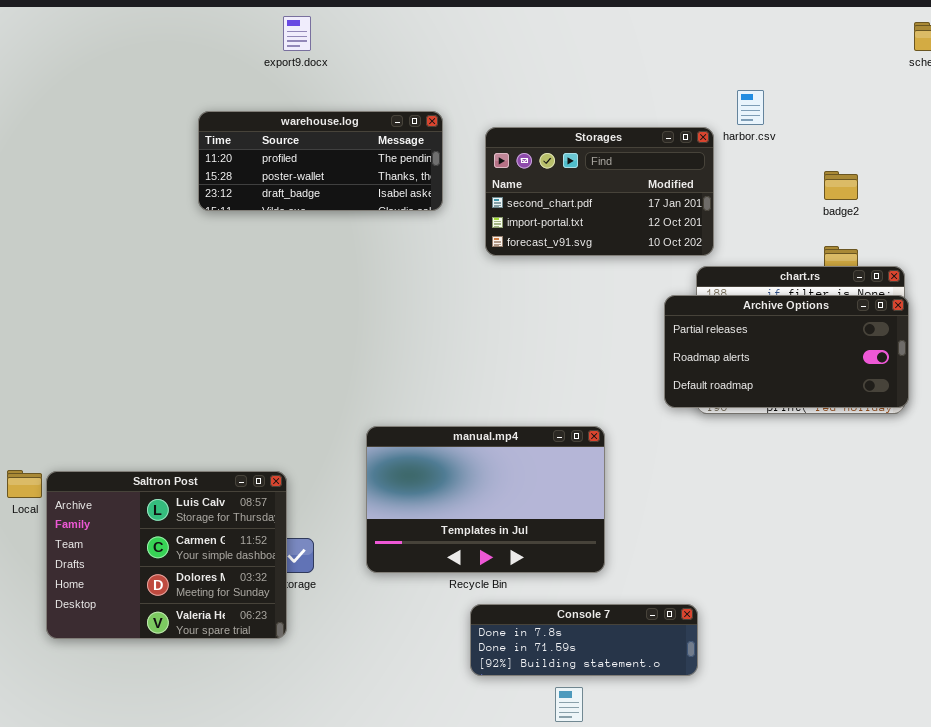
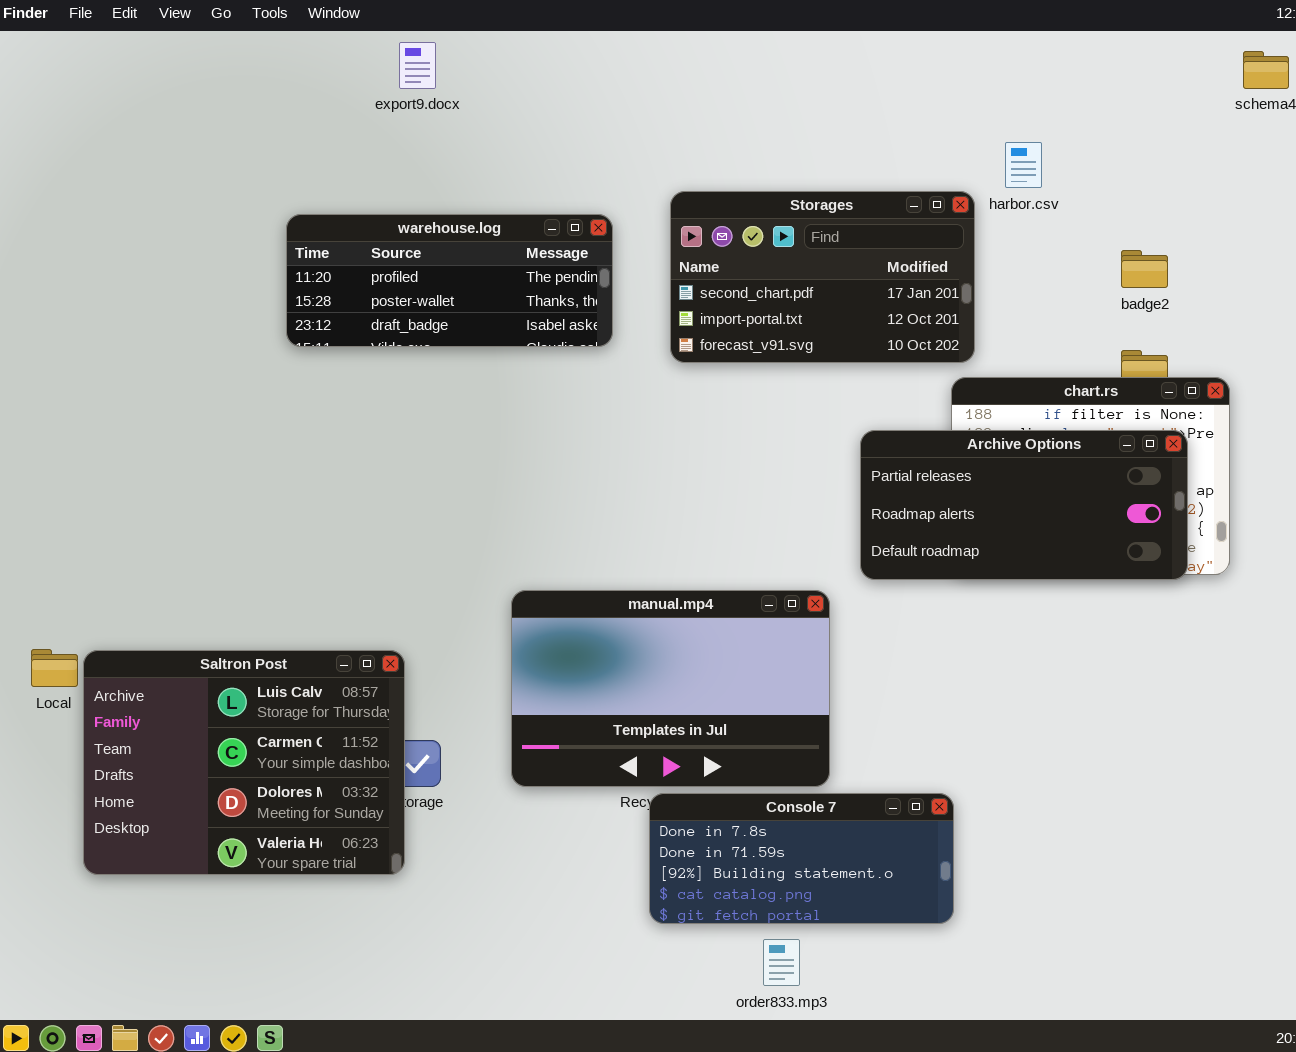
warehouse.log: [198,111,443,211] -> [286,214,613,347], moved
Archive Options: [664,295,909,408] -> [860,430,1188,580], moved
Console 7: [470,604,698,676] -> [649,793,954,924], resized

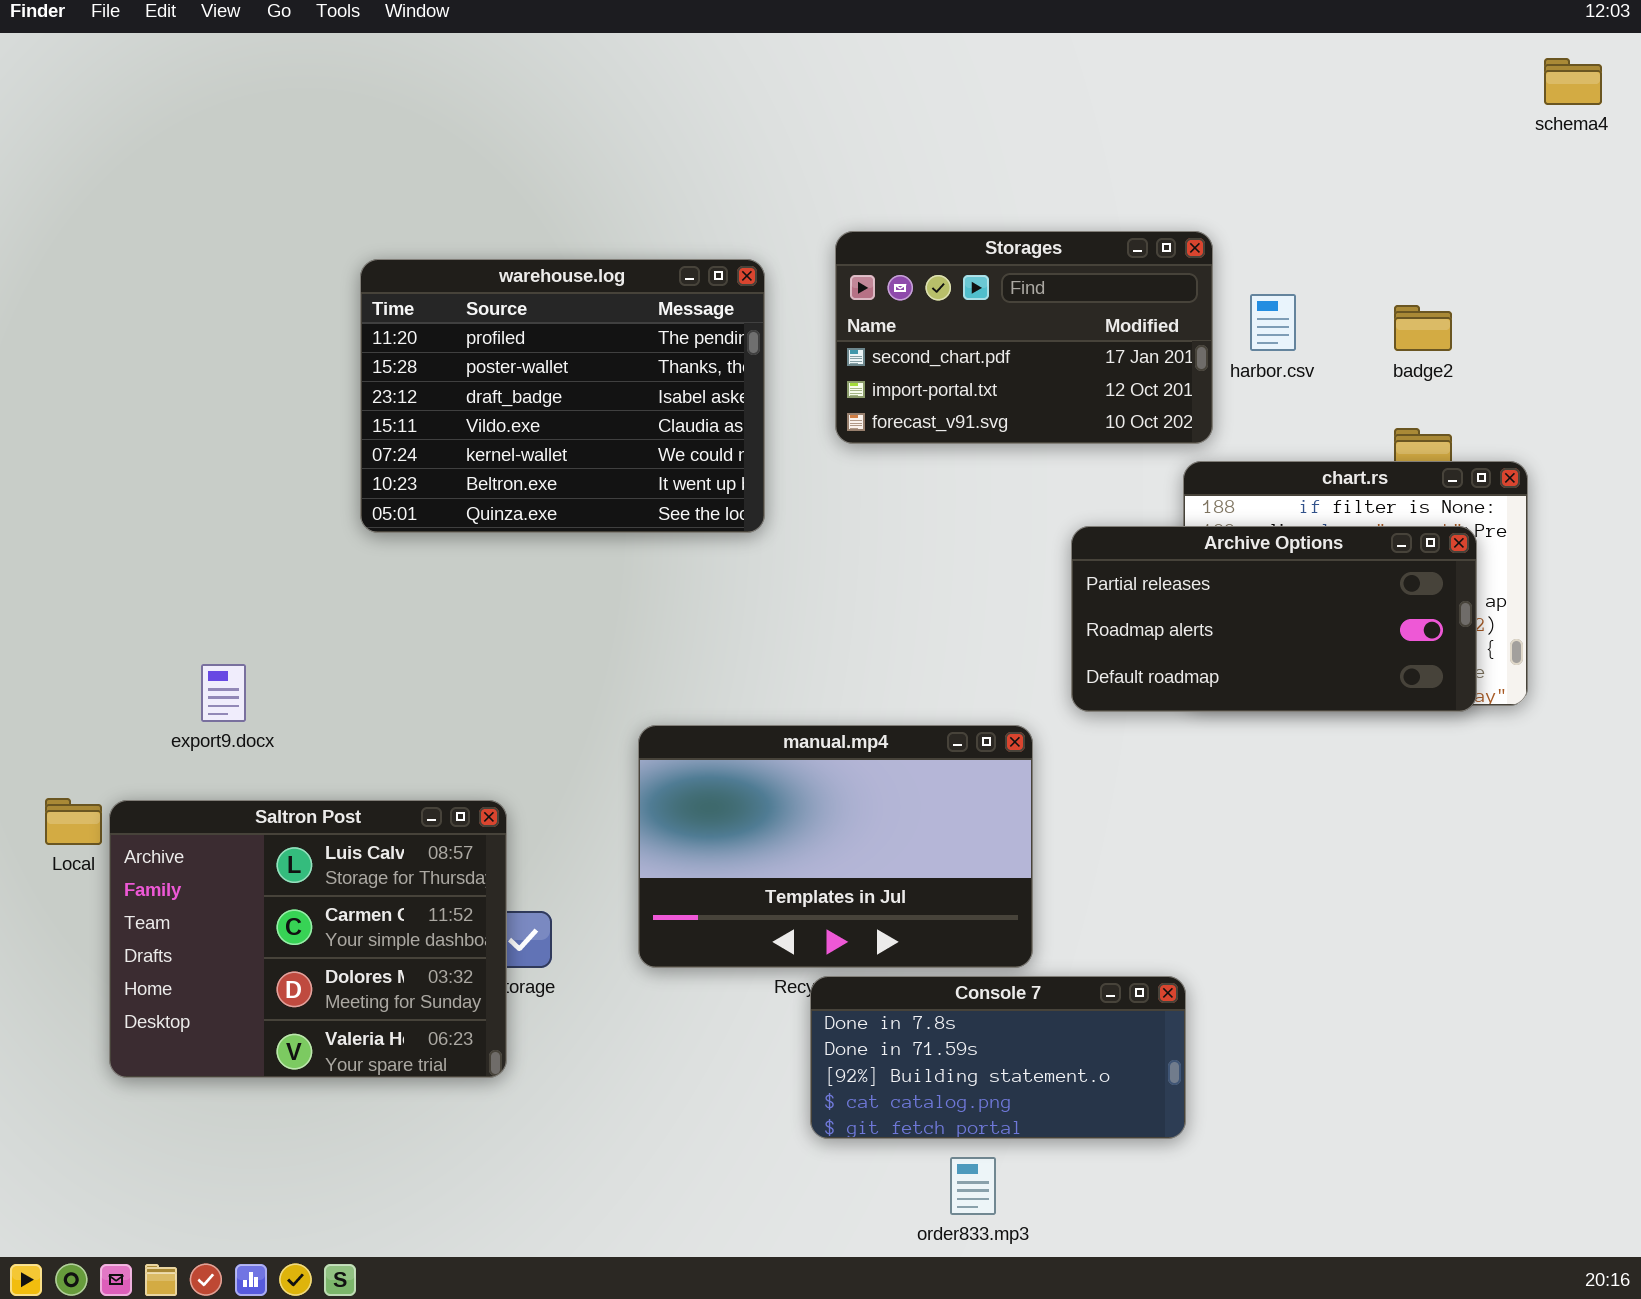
export9.docx: [399,42,436,89] -> [201,664,246,722], moved
harbor.csv: [1005,142,1042,188] -> [1250,294,1296,351], moved
warehouse.log: [286,214,613,347] -> [360,259,765,533], resized

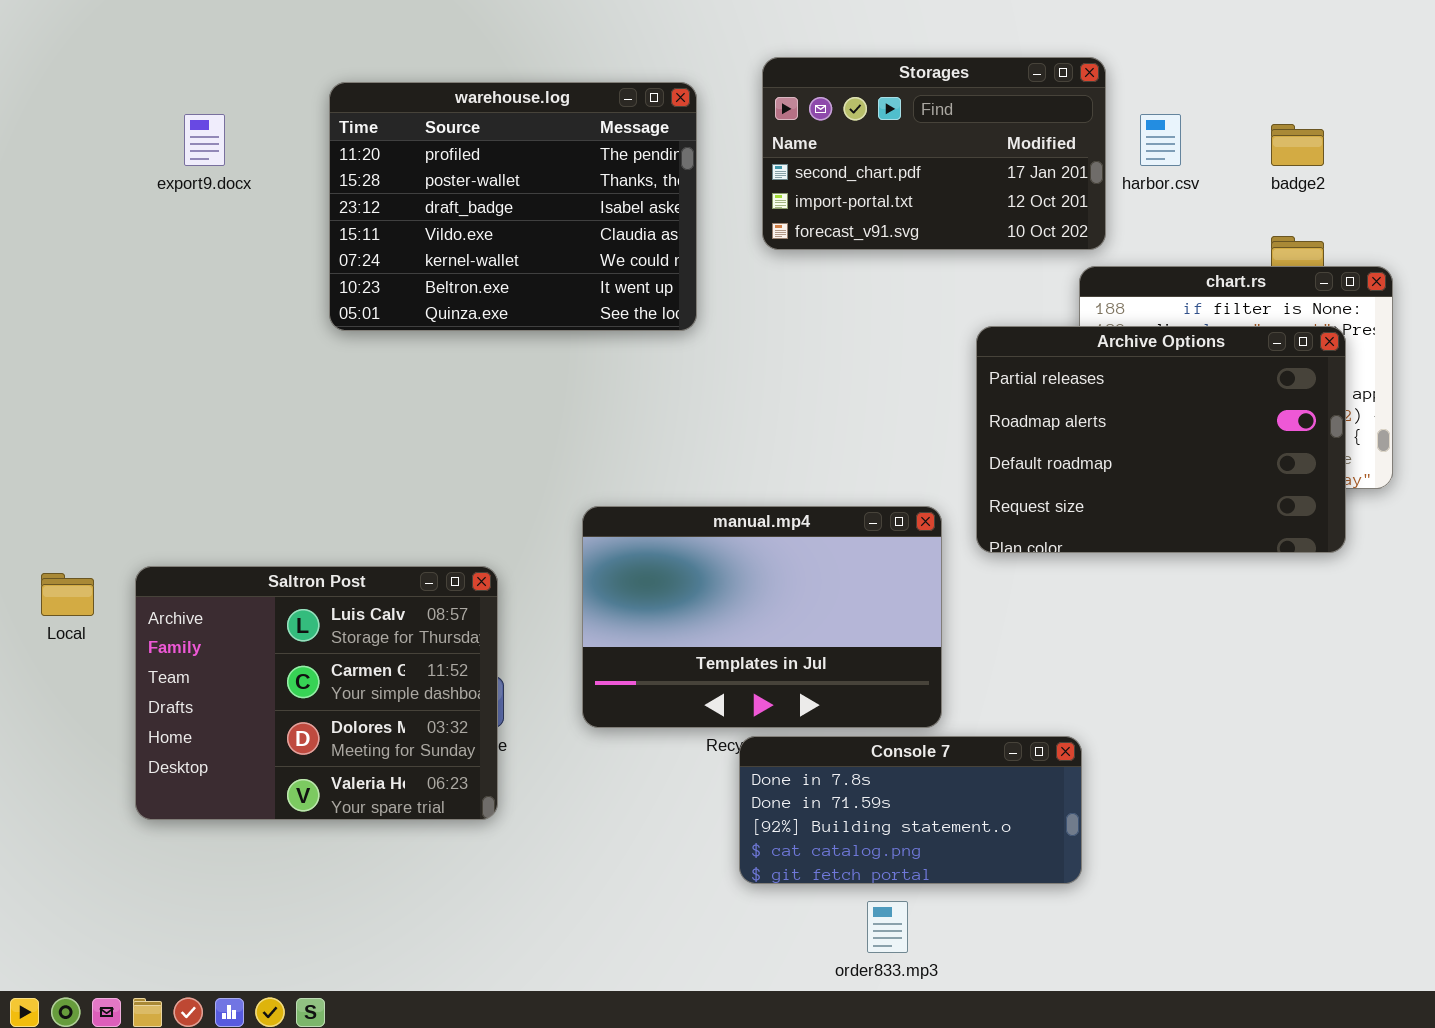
Archive Options: [1071,526,1477,712] -> [976,326,1346,553], resized
export9.docx: [201,664,246,722] -> [184,114,225,166], moved
Saltron Post: [109,800,507,1078] -> [135,566,498,820], moved

